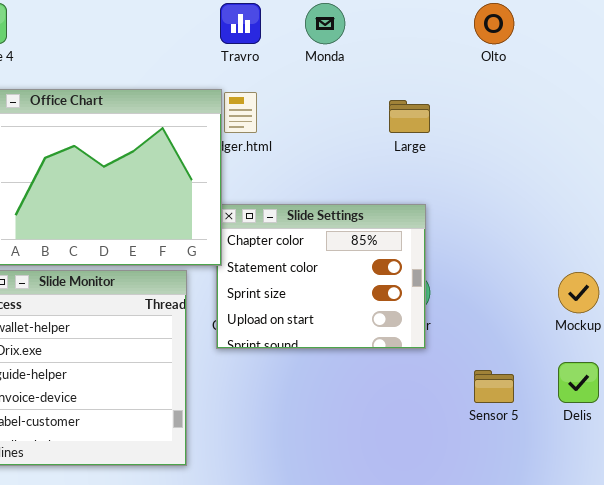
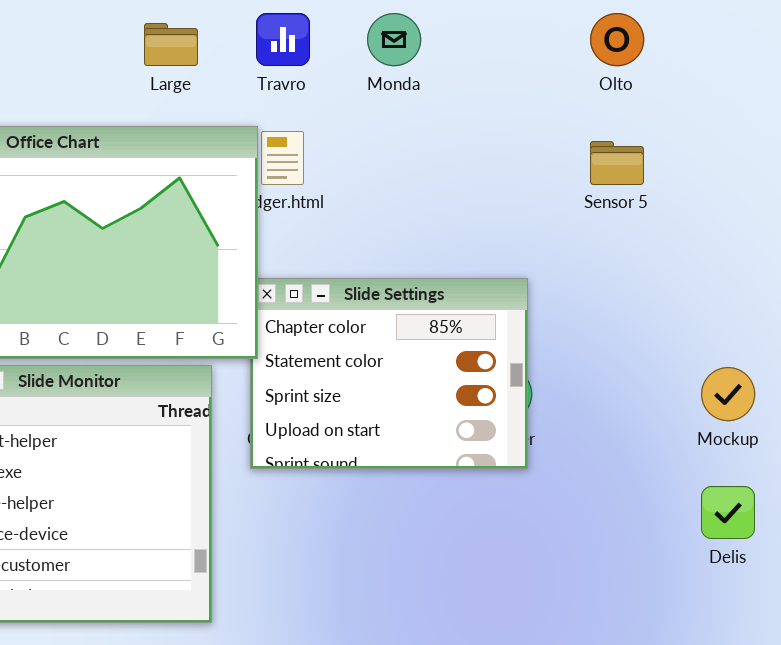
Large: [389,100,430,133] -> [144,23,198,66], moved
Sensor 5: [474,370,514,403] -> [590,141,644,185], moved

